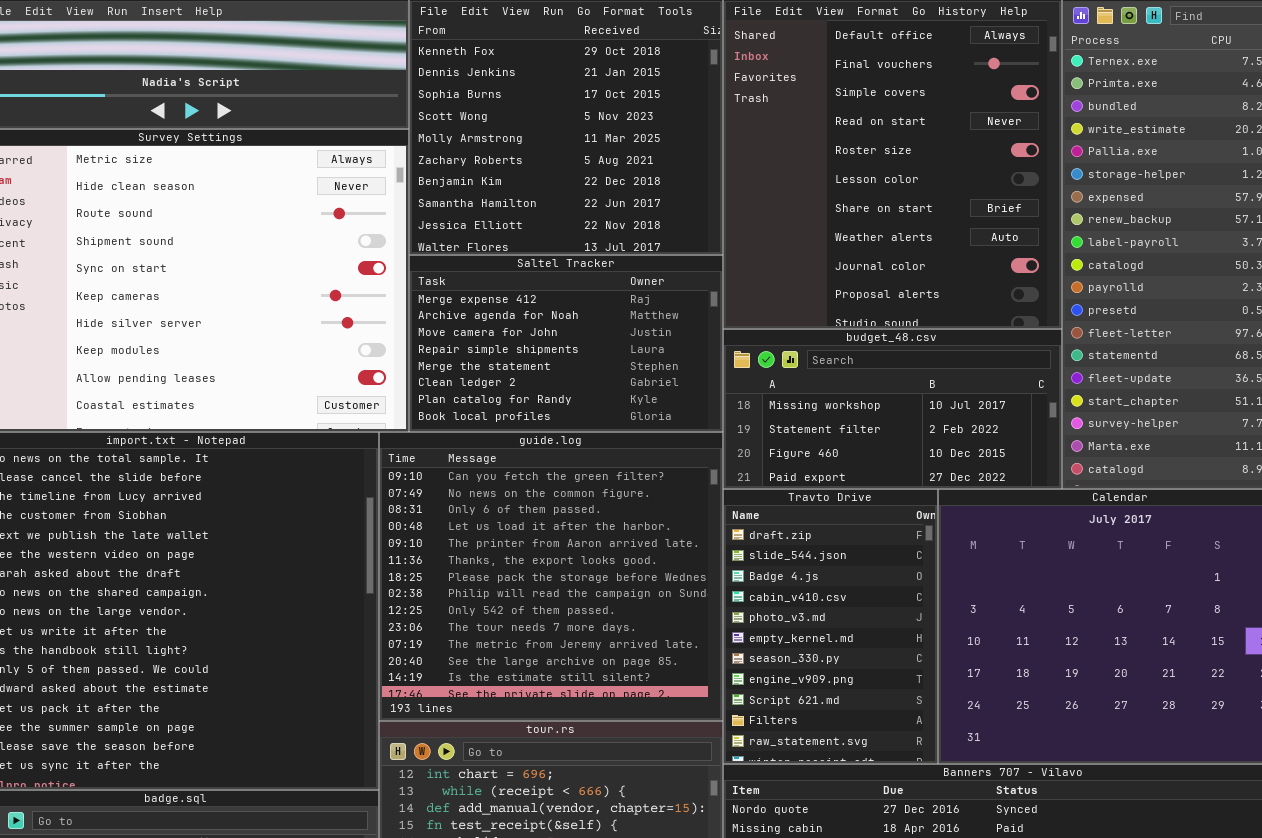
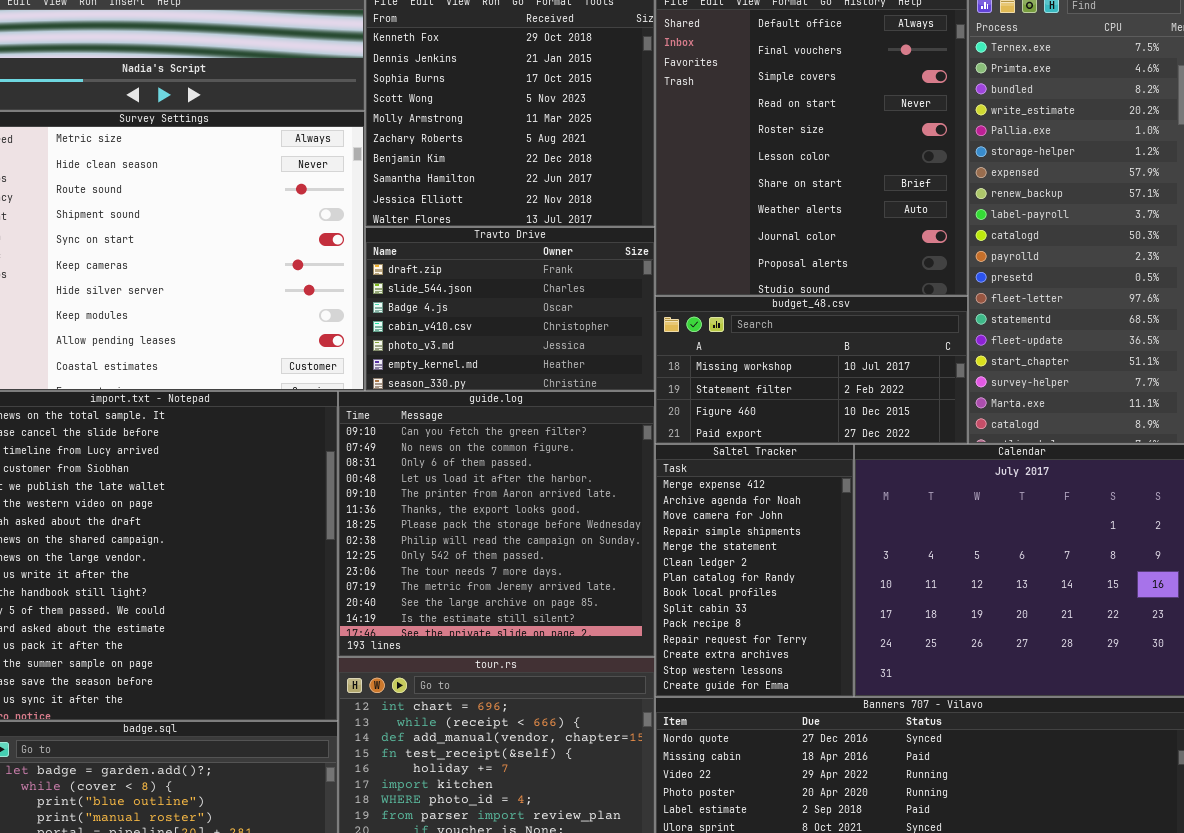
Saltel Tracker: [409,255,723,432] -> [655,444,854,697], moved, resized
Travto Drive: [723,489,938,764] -> [365,227,655,391], moved, resized

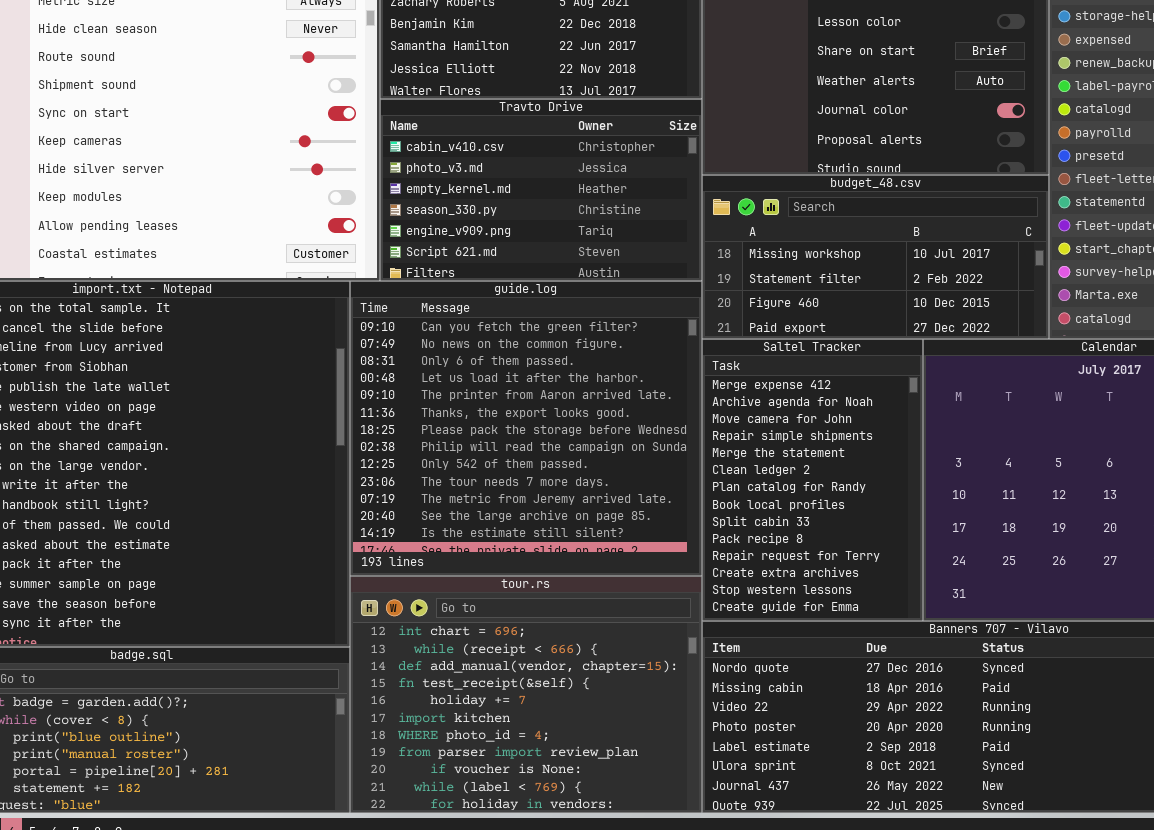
Travto Drive: [365,227,655,391] -> [380,99,702,281], scrolled down 3 rows

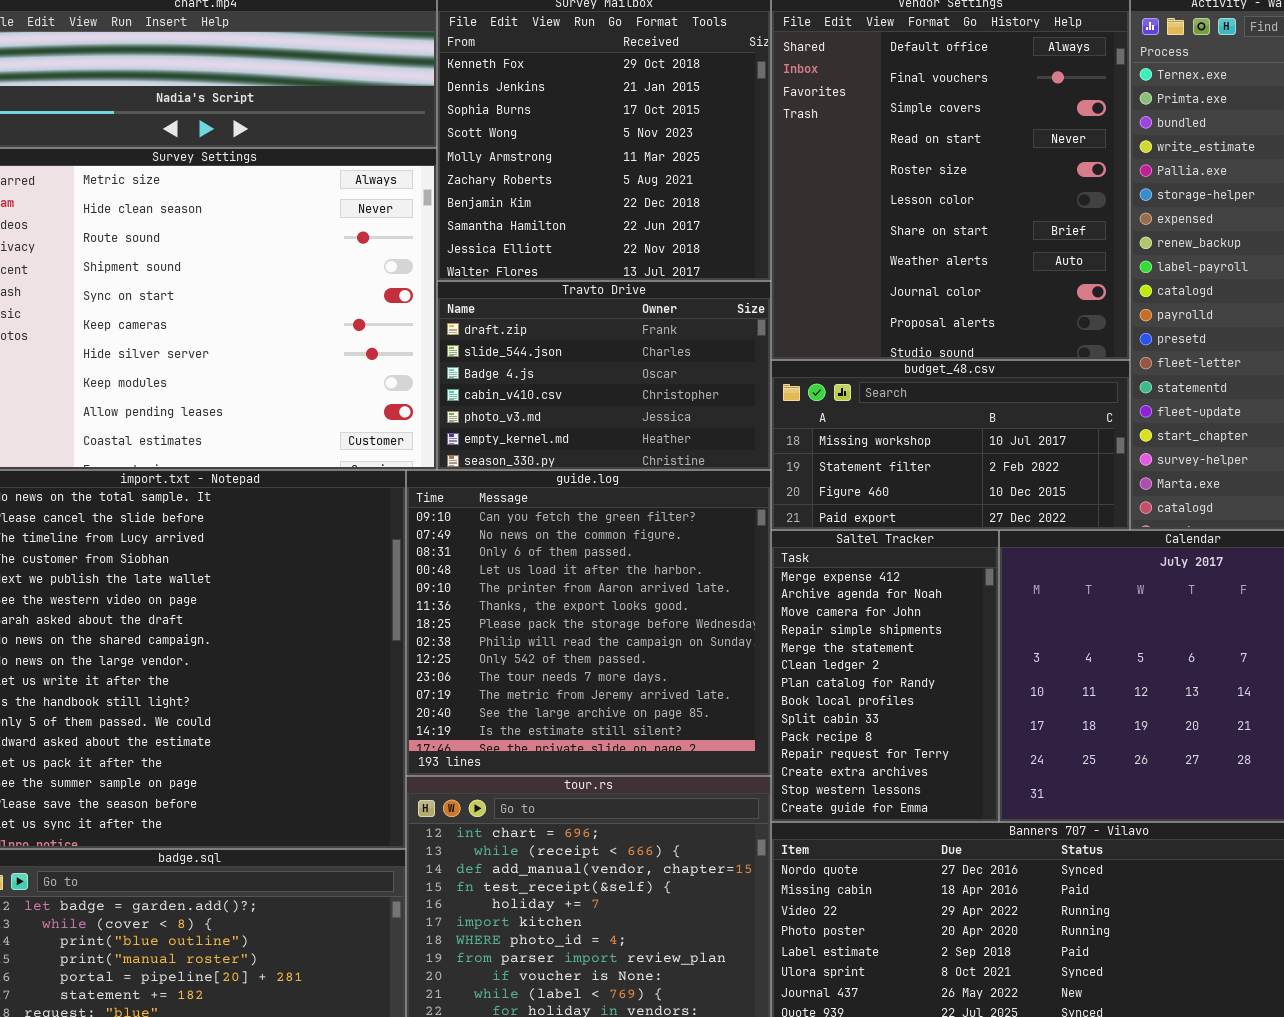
Travto Drive: [380,99,702,281] -> [437,281,771,470], scrolled up 3 rows

